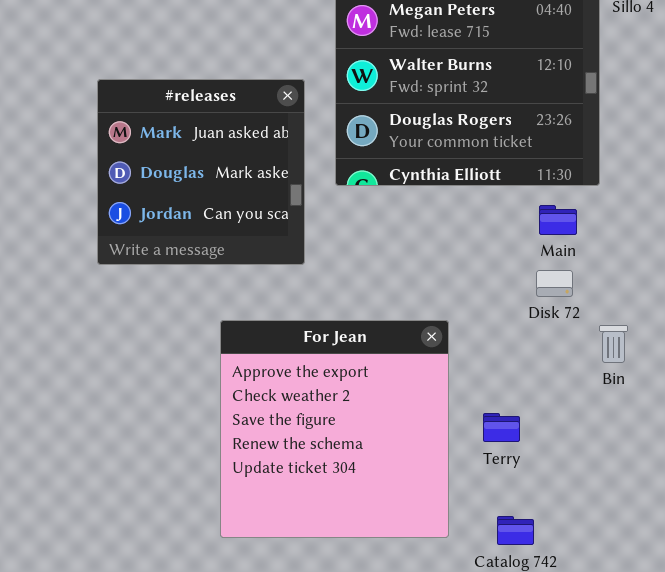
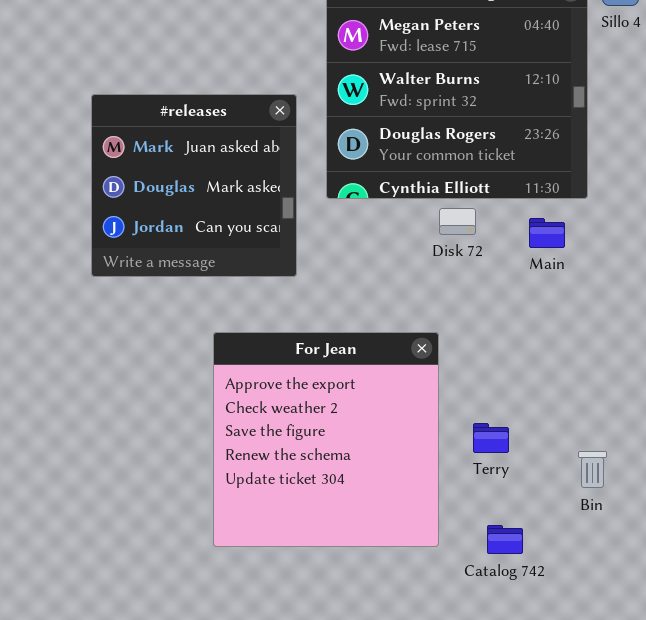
Disk 72: [536,270,573,297] -> [439,208,476,235], moved
Bin: [599,325,628,363] -> [578,451,607,488], moved

